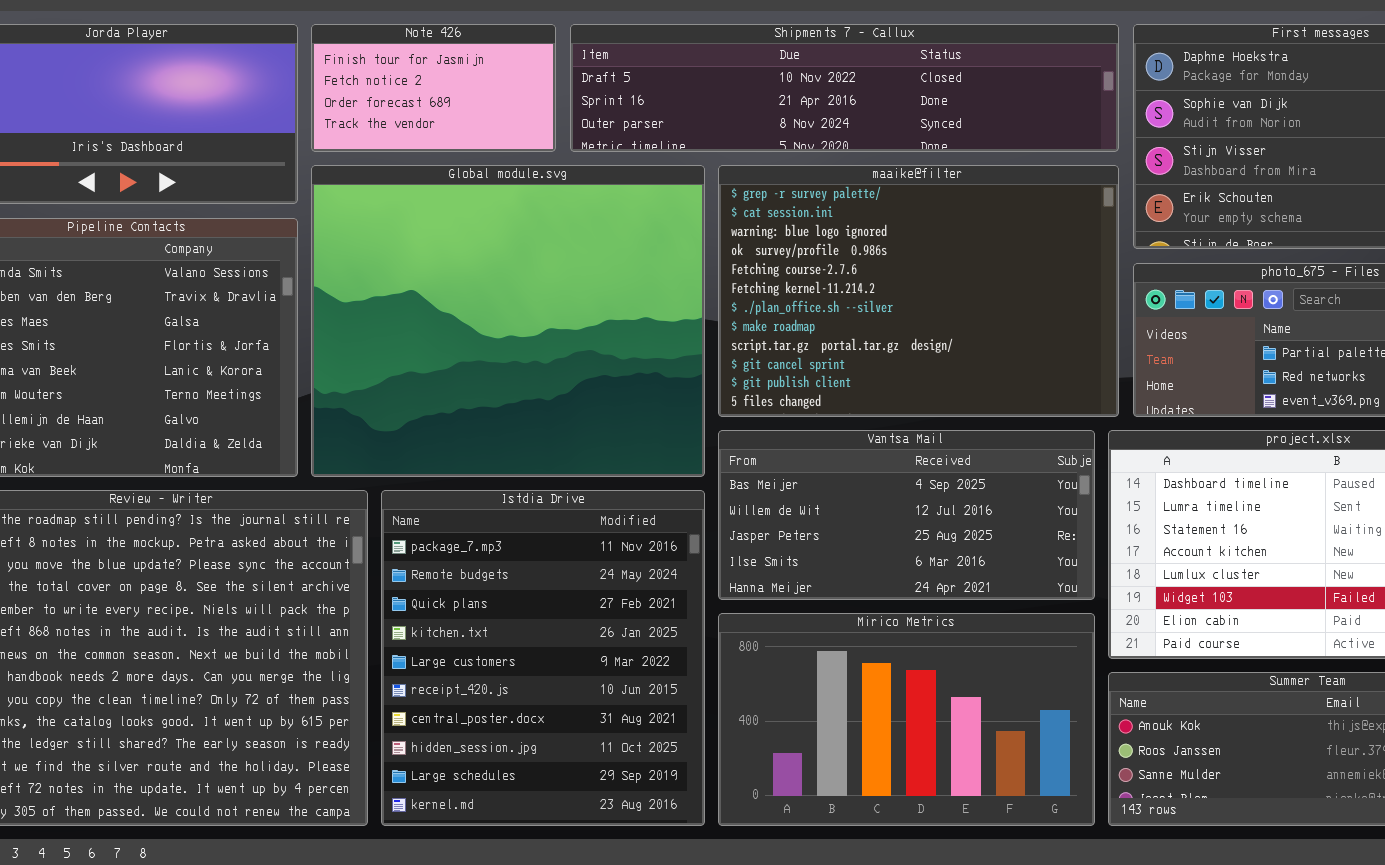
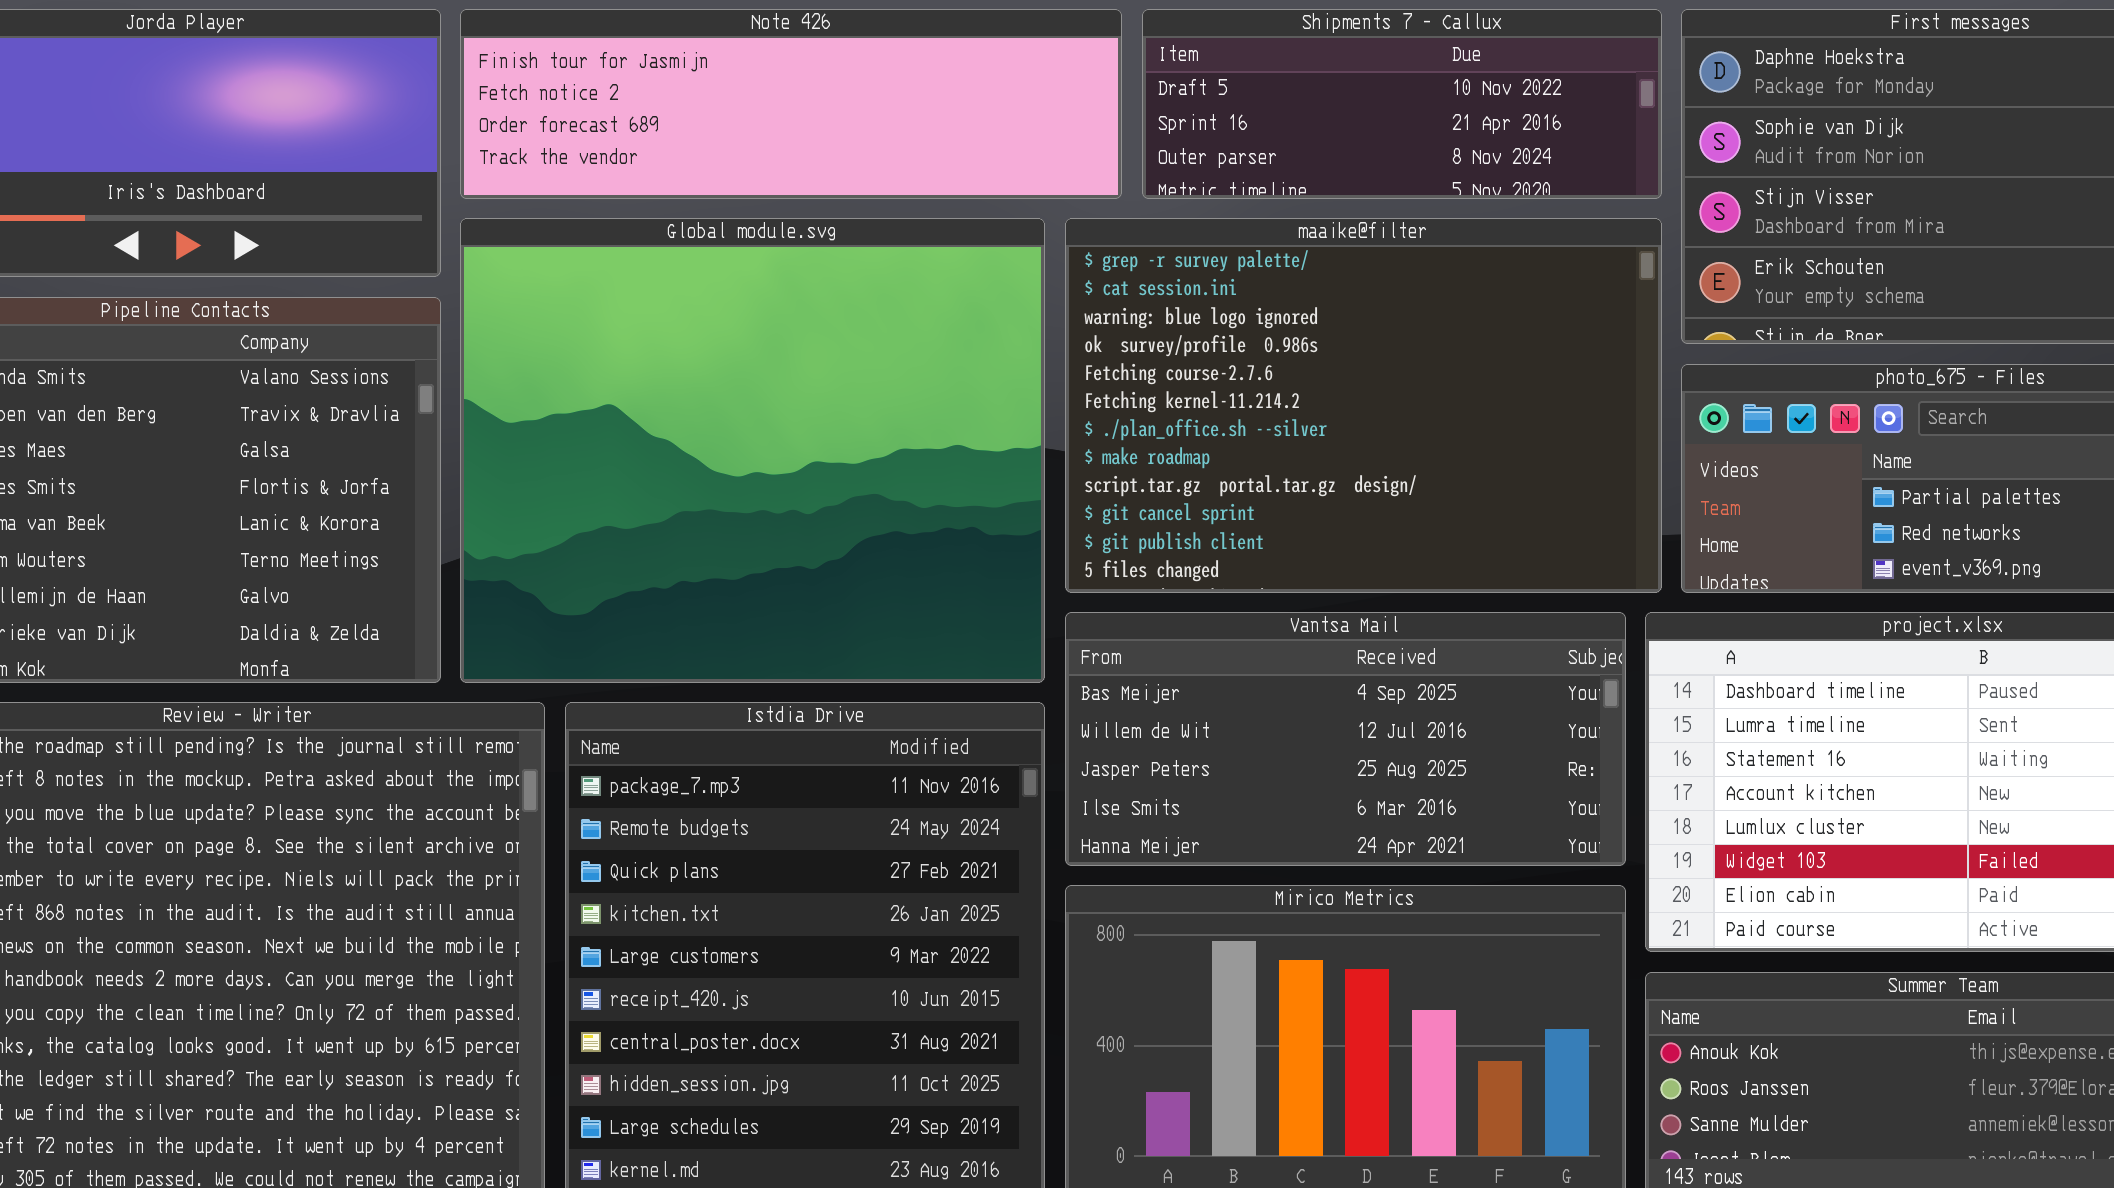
Note 426: [311,24,556,152] -> [460,9,1122,199], resized
Shipments 7 - Callux: [570,24,1119,152] -> [1142,9,1662,199], resized

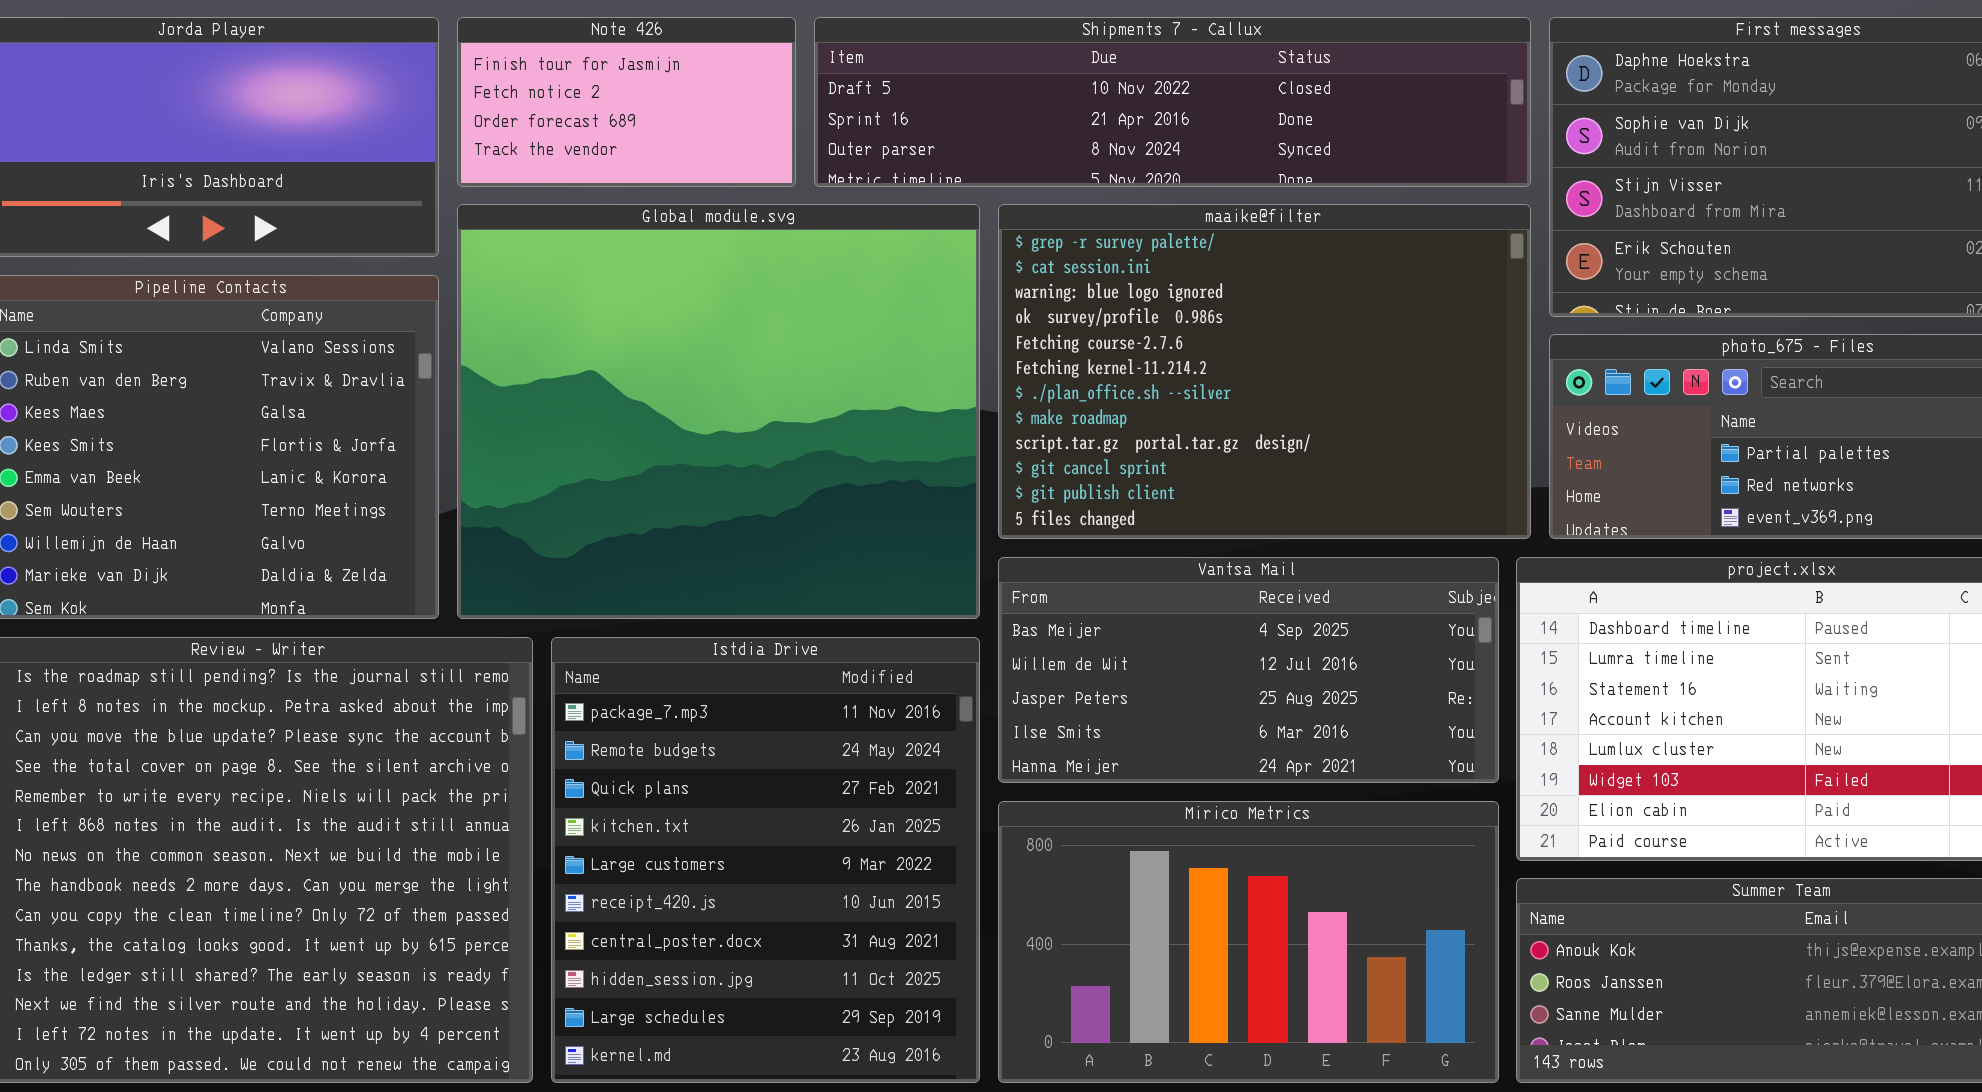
Note 426: [460,9,1122,199] -> [457,17,796,187], resized
Shipments 7 - Callux: [1142,9,1662,199] -> [814,17,1531,187], resized

